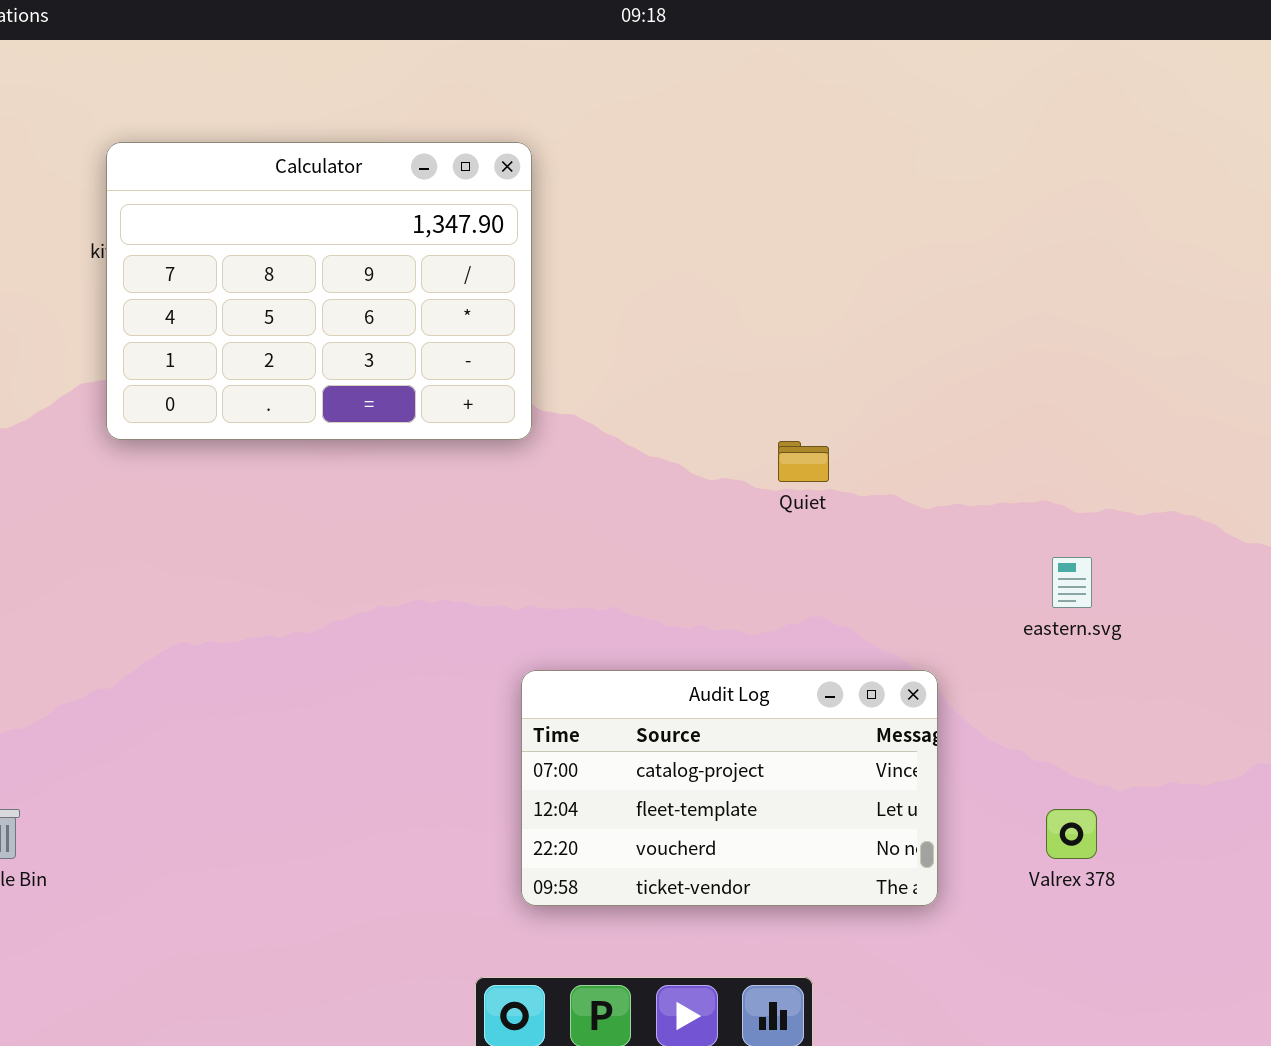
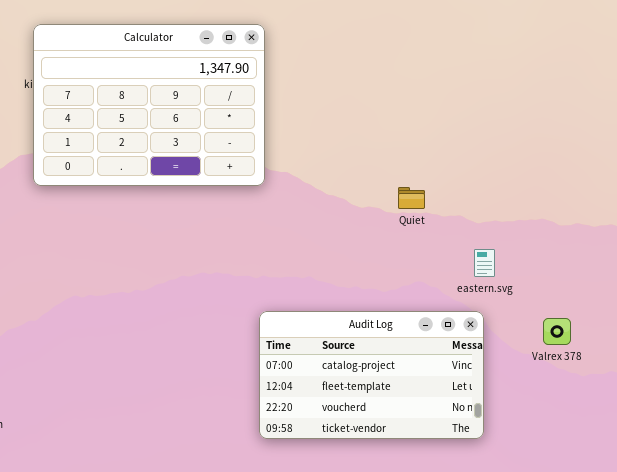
eastern.svg: [1052,557,1092,608] -> [474,249,495,277], moved
Valrex 378: [1046,809,1097,859] -> [543,318,571,345], moved

